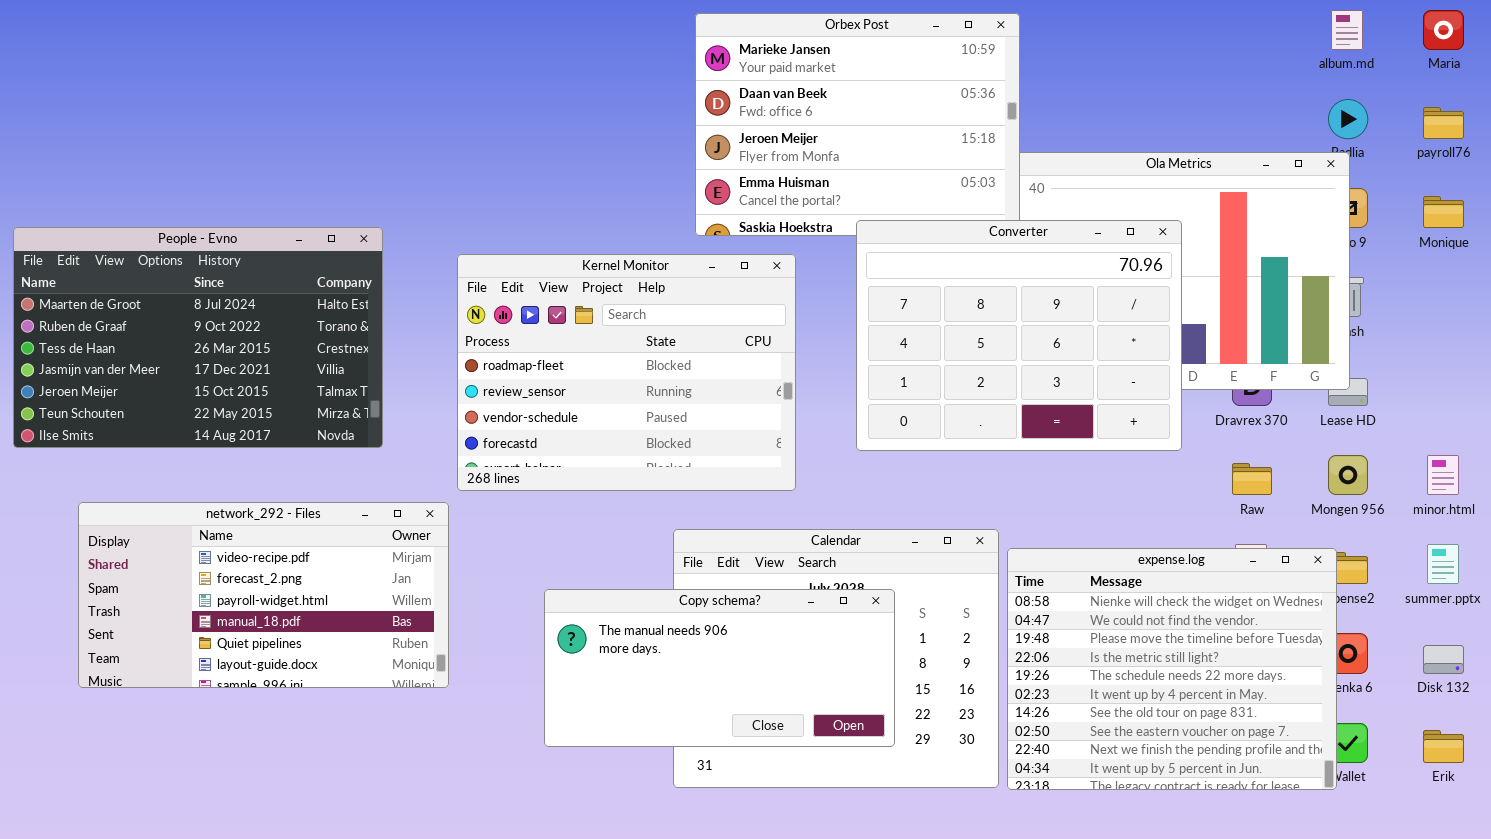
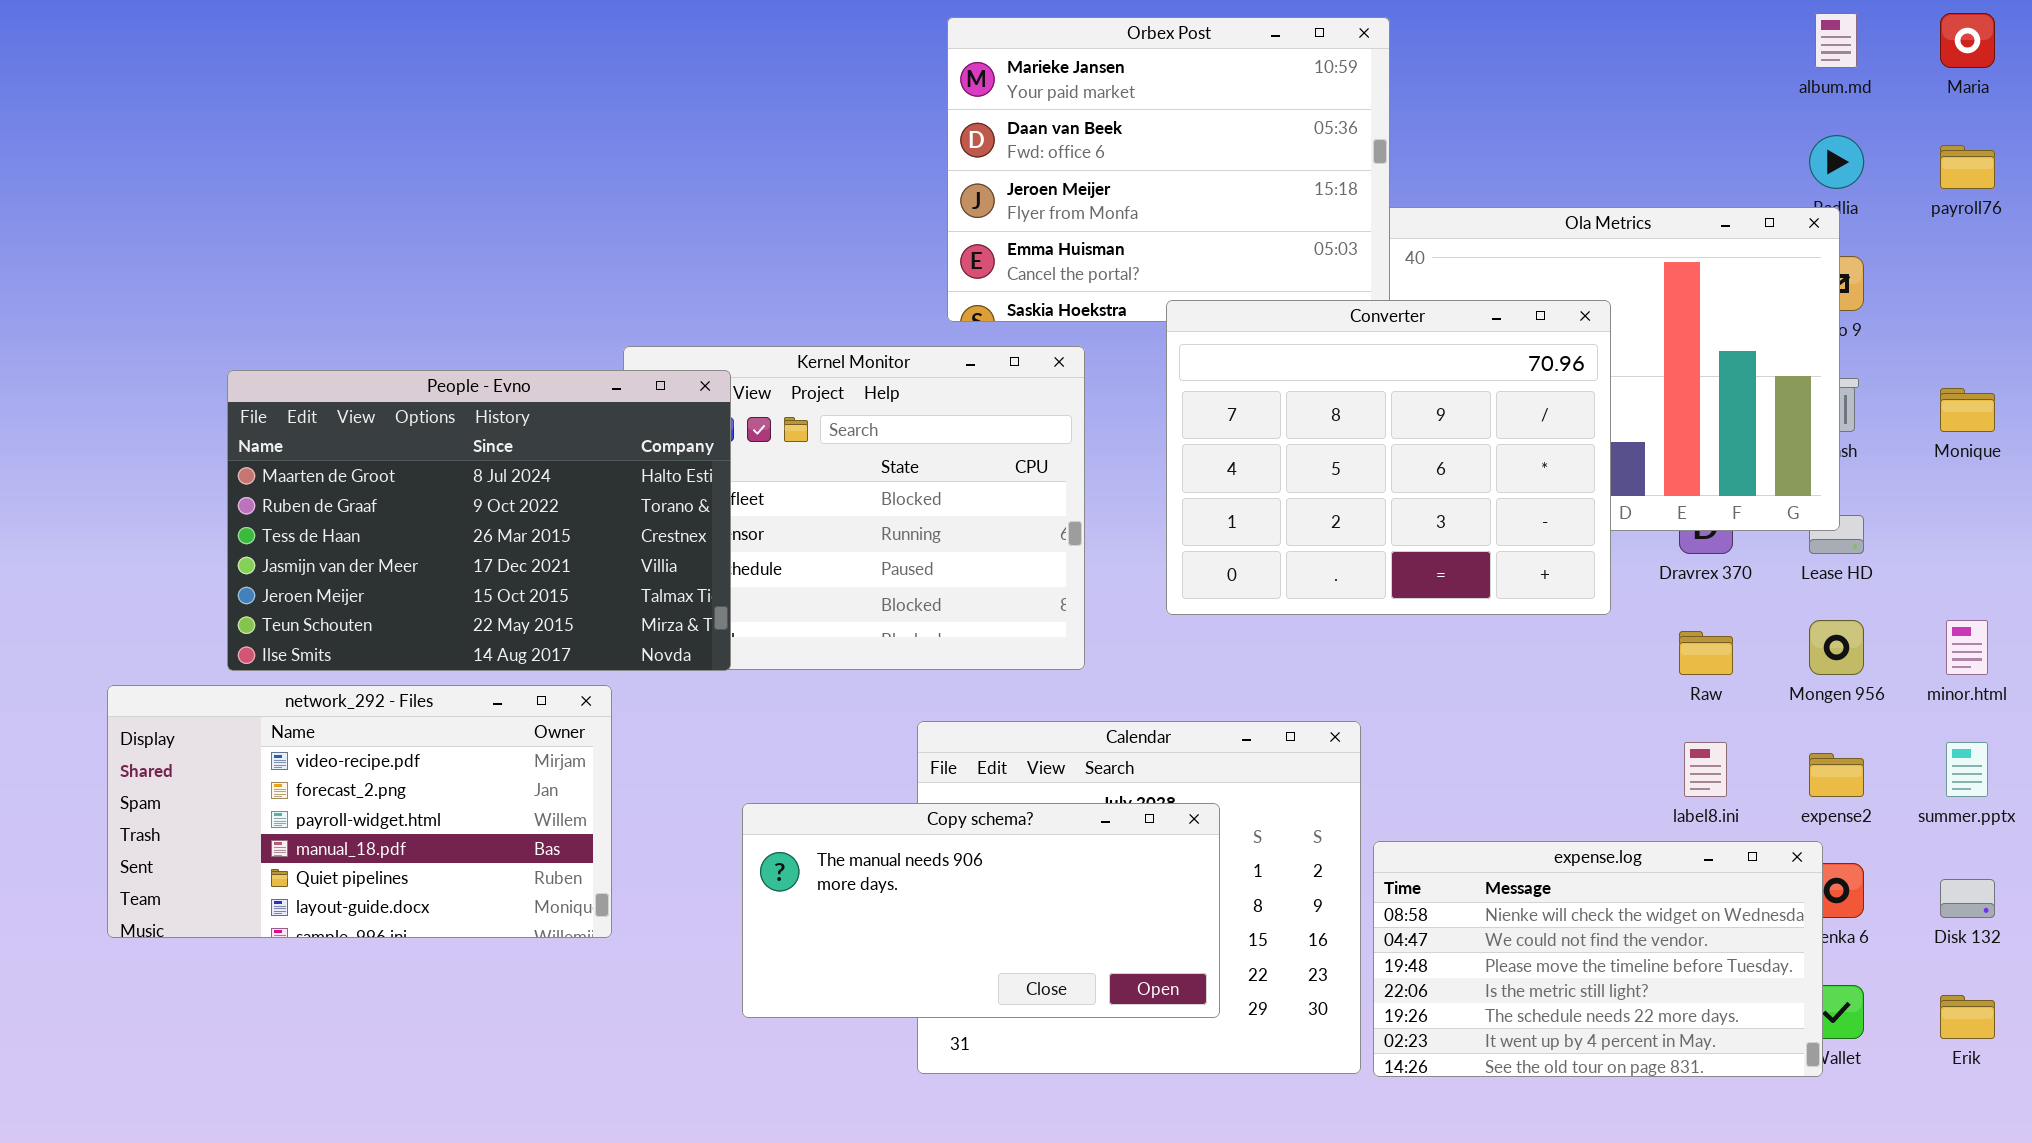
Monique: [1423,196,1464,228] -> [1940,388,1995,432], moved
People - Evno: [13,227,383,448] -> [227,370,731,671], moved
expense.log: [1007,548,1337,790] -> [1373,841,1823,1077], resized

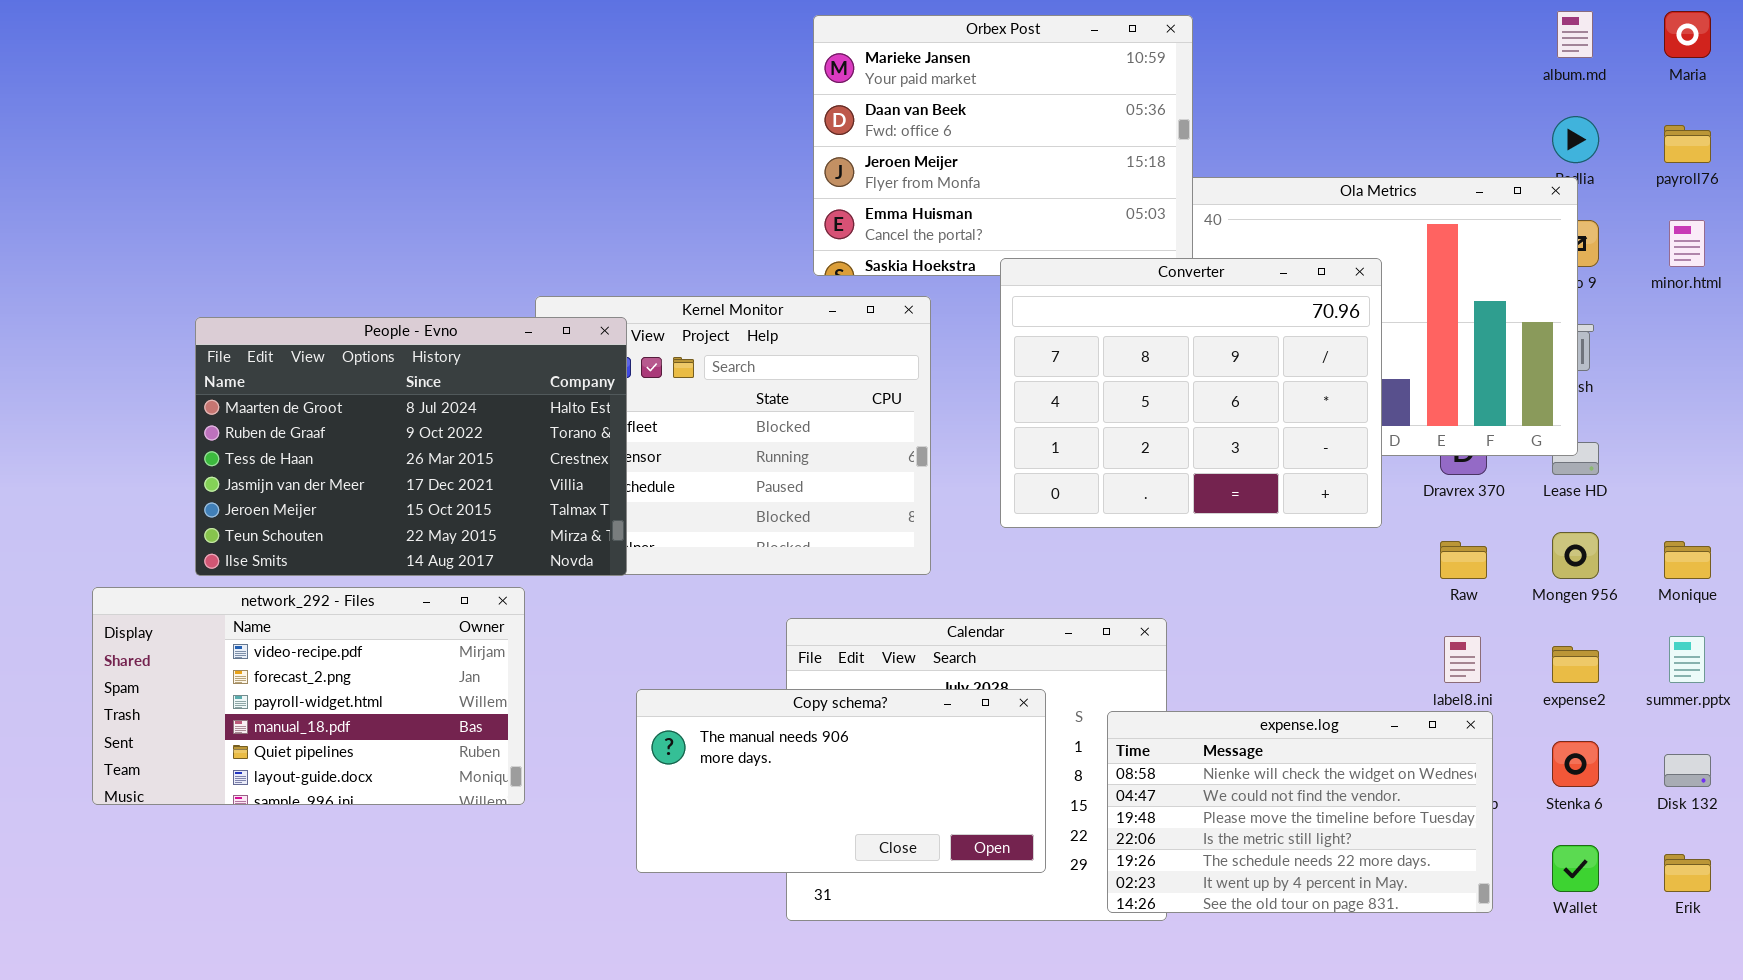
Monique: [1940,388,1995,432] -> [1664,541,1711,579], moved
minor.html: [1946,620,1988,675] -> [1669,220,1705,267], moved
expense.log: [1373,841,1823,1077] -> [1107,711,1493,913], moved

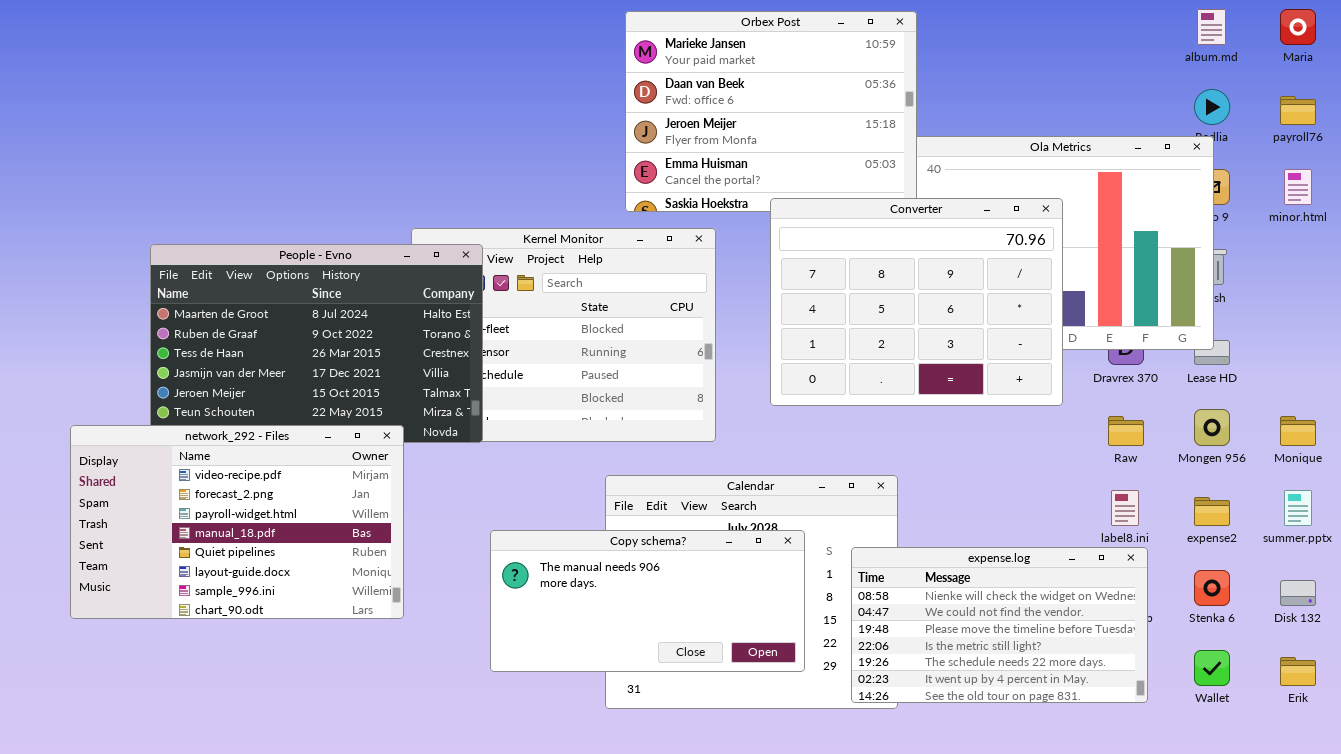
network_292 - Files: [92,587,525,805] -> [70,425,404,619], resized

